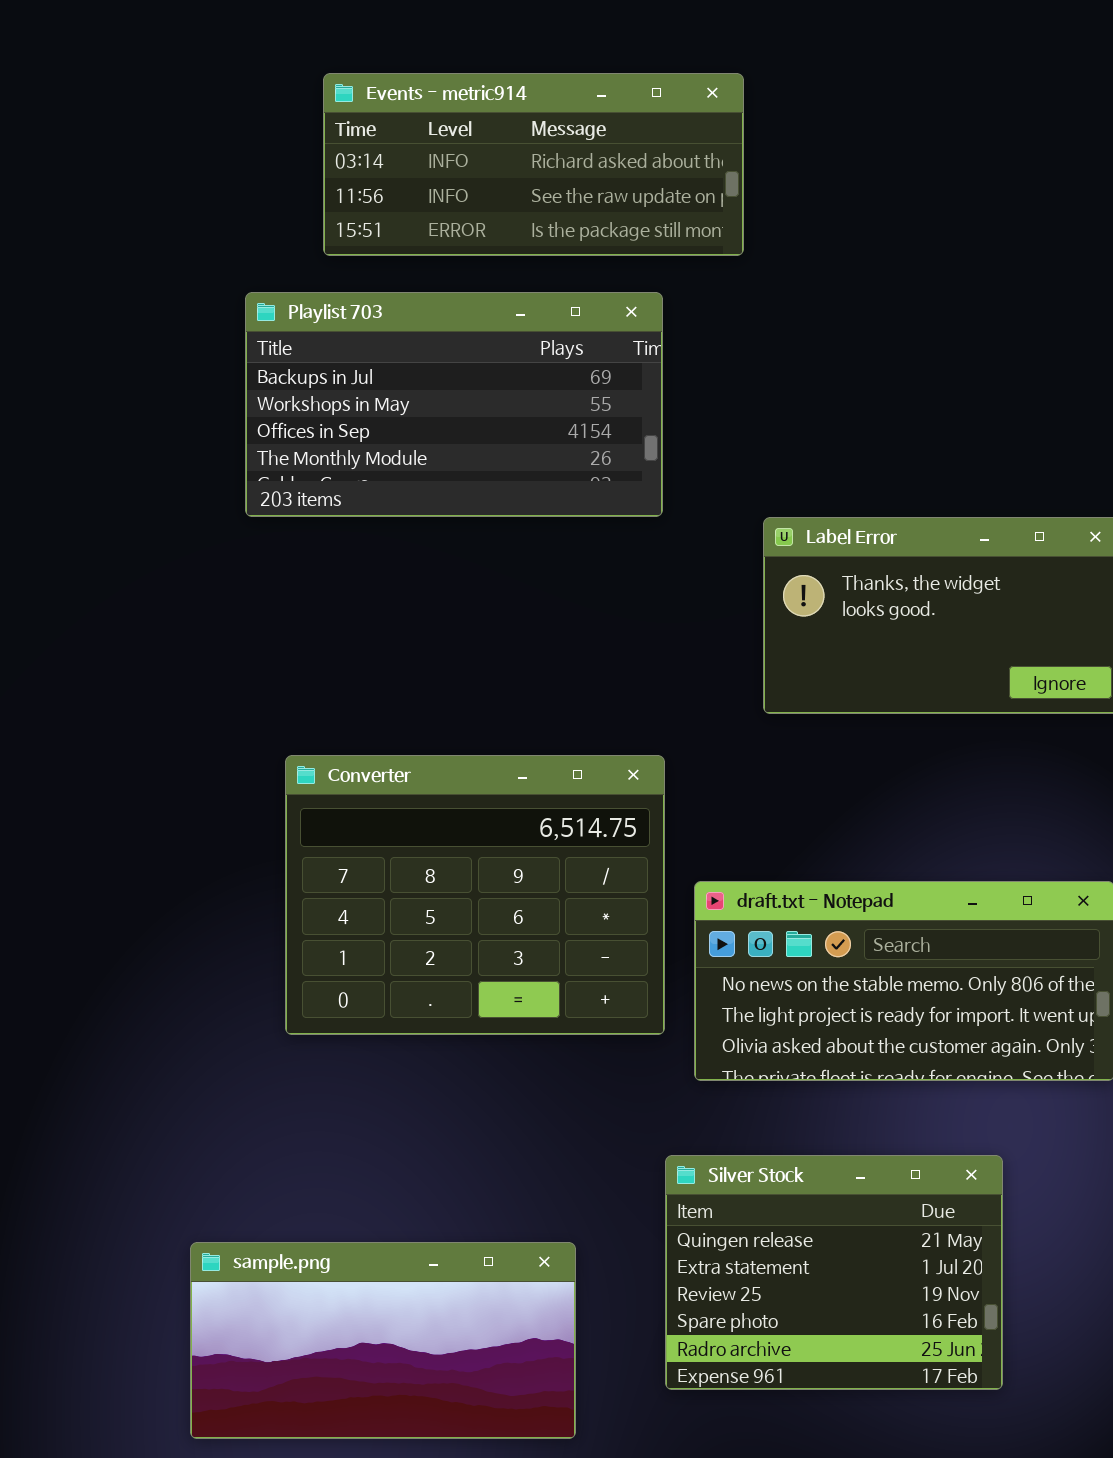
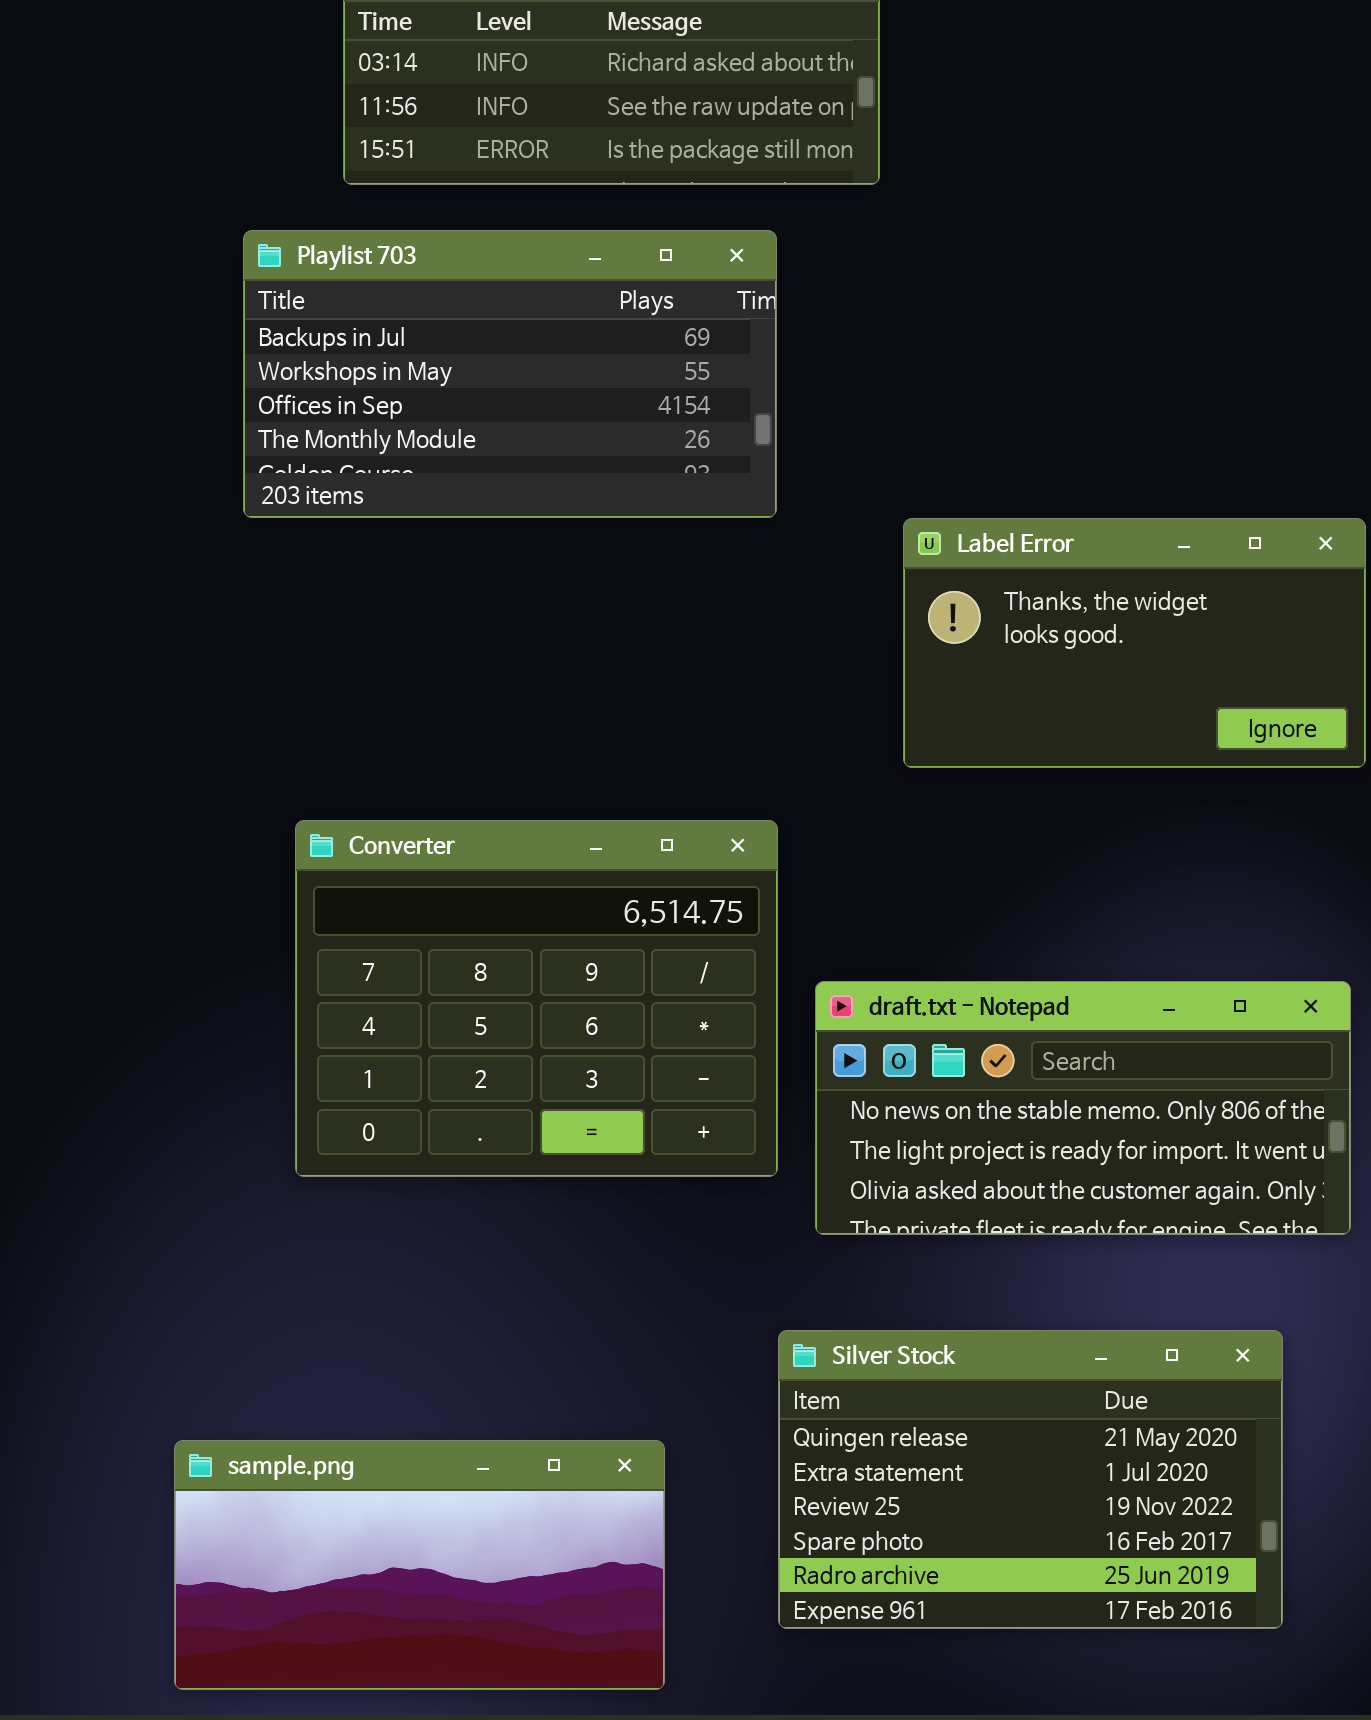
Silver Stock: [665,1155,1003,1390] -> [778,1330,1283,1629], resized

